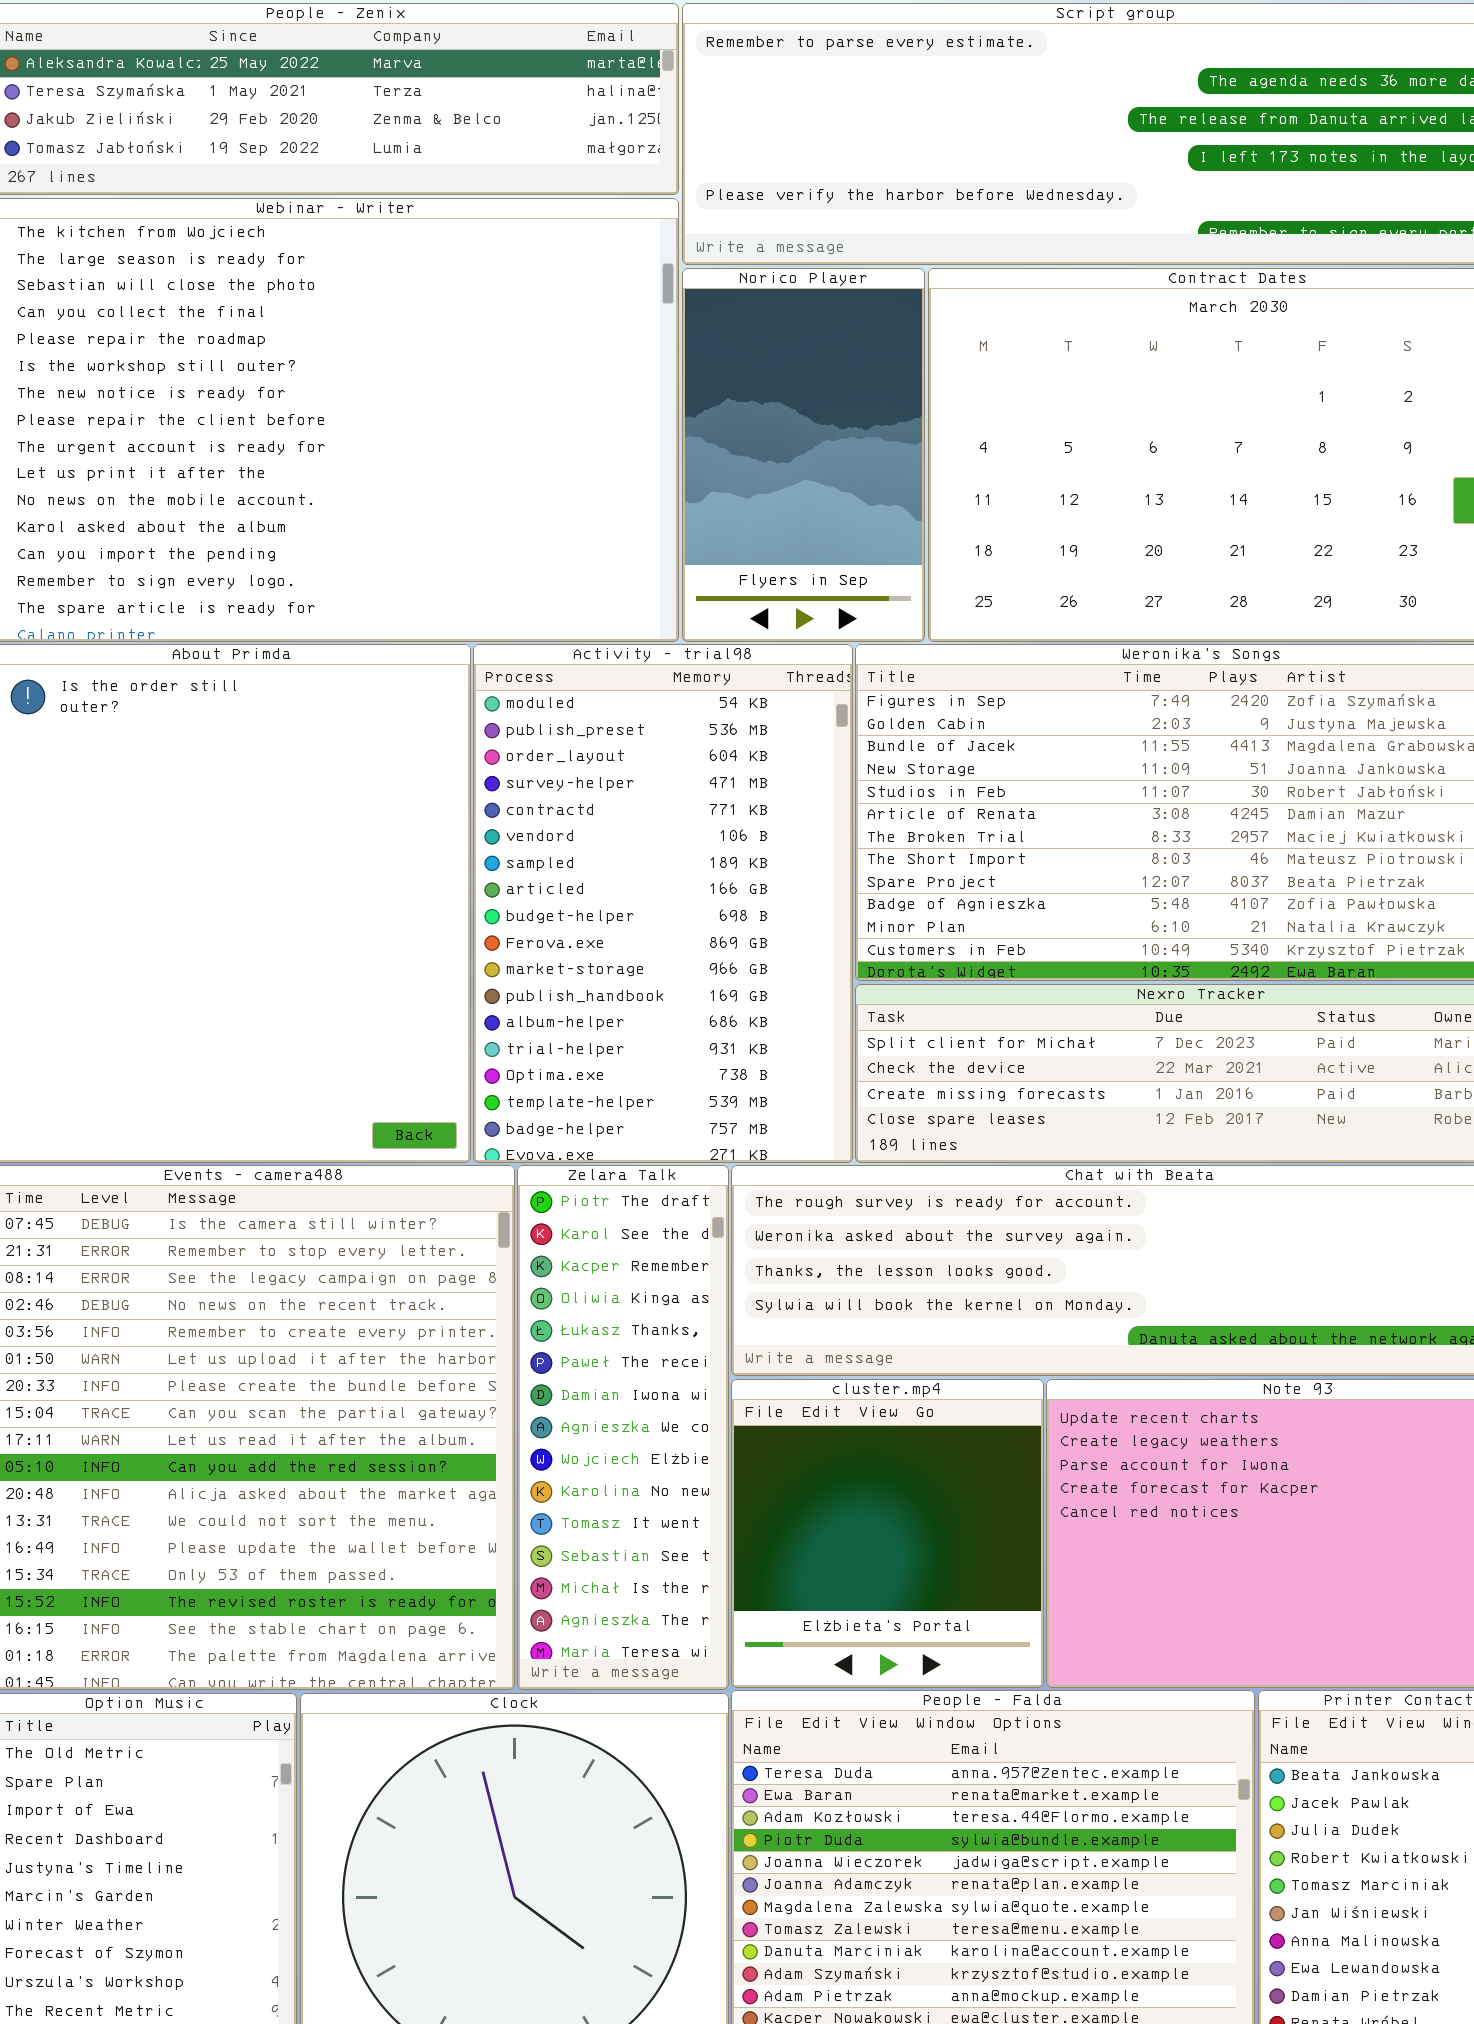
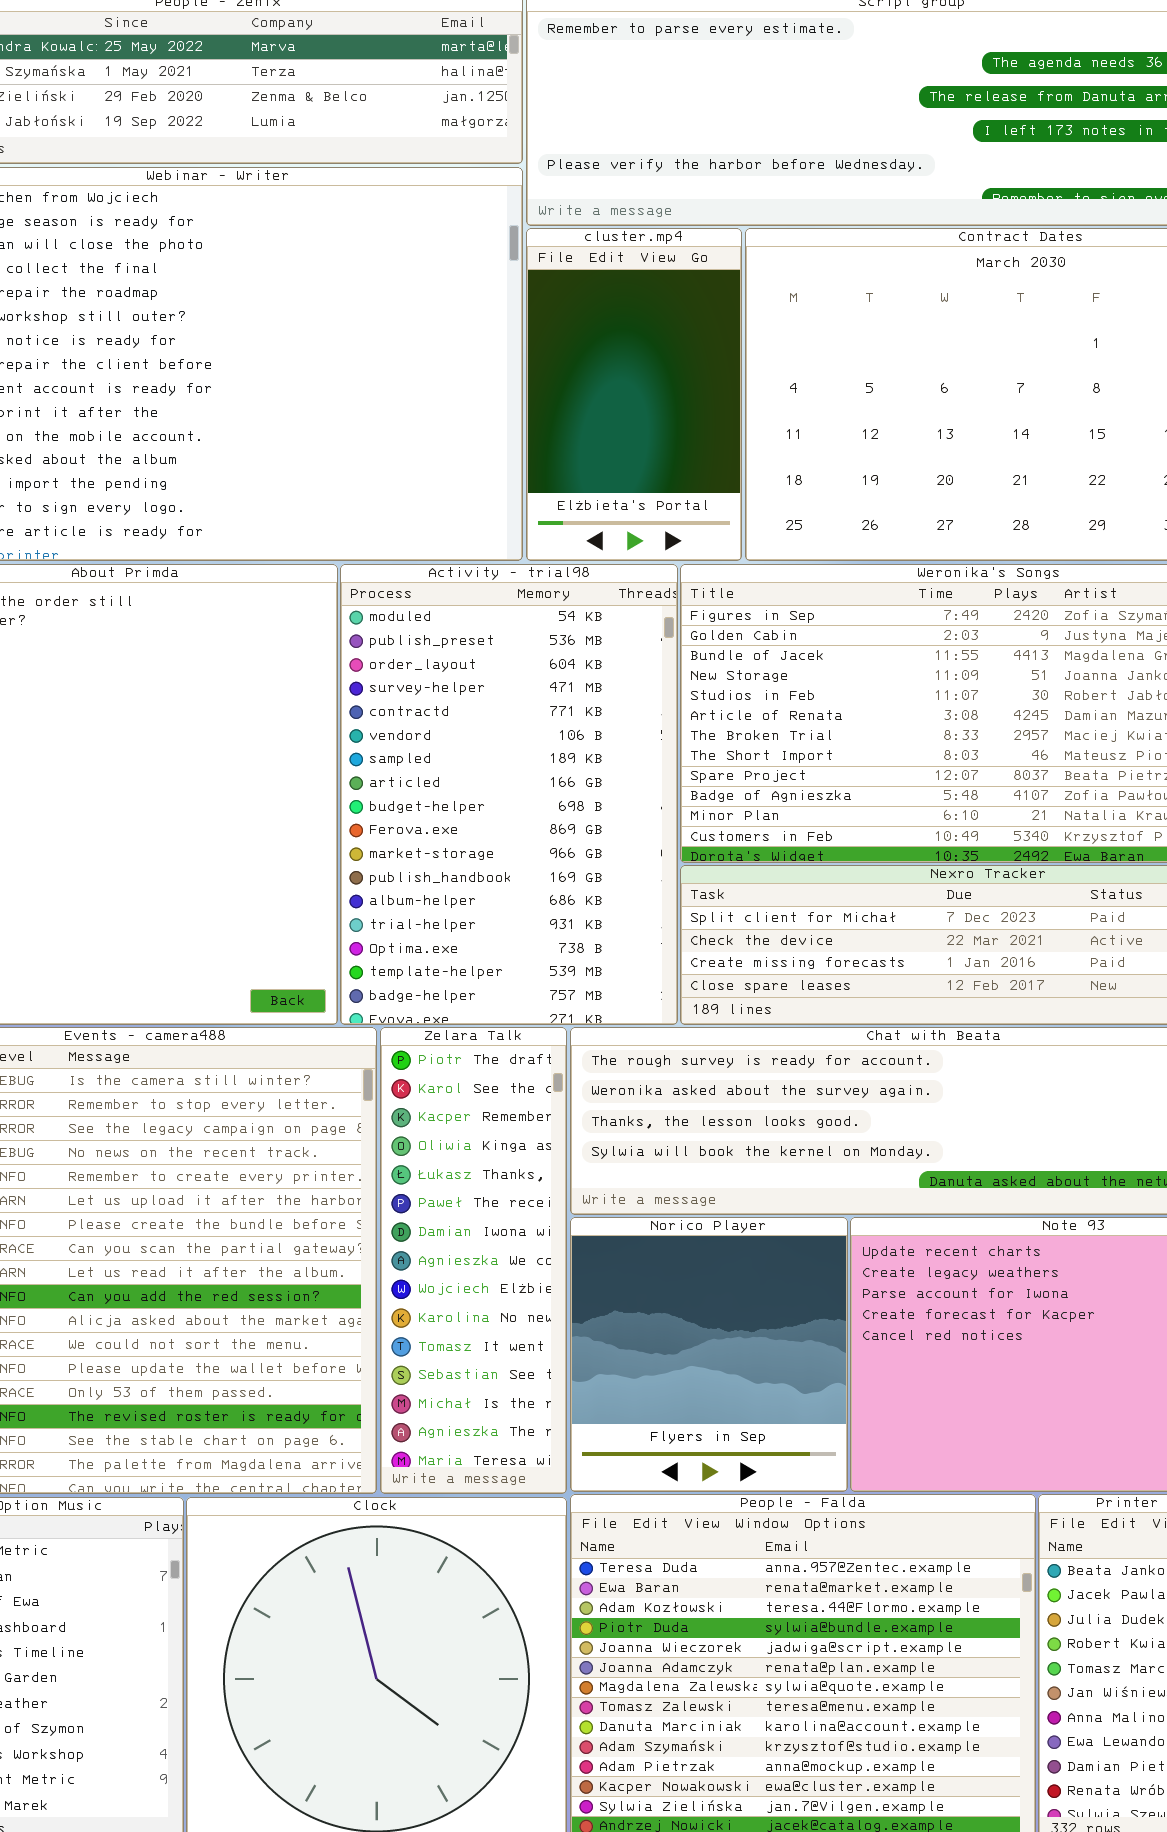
Norico Player: [682,268,925,642] -> [570,1217,848,1492], moved, resized
cluster.mp4: [731,1379,1044,1688] -> [526,228,742,561], moved, resized

